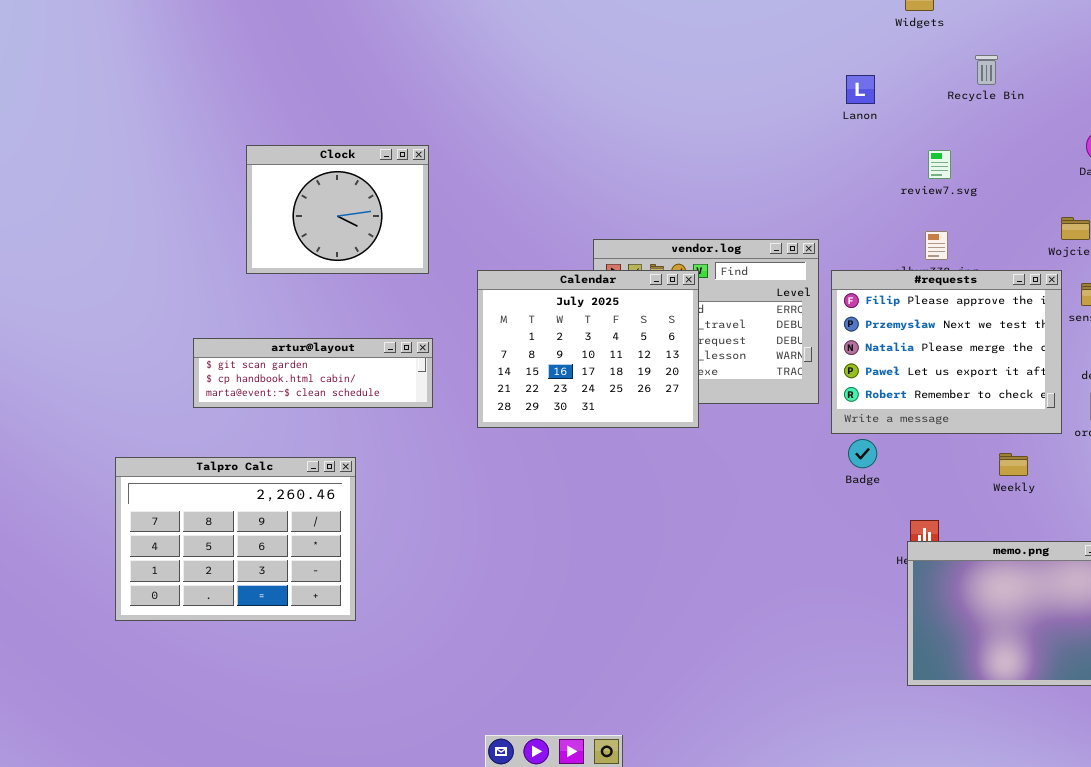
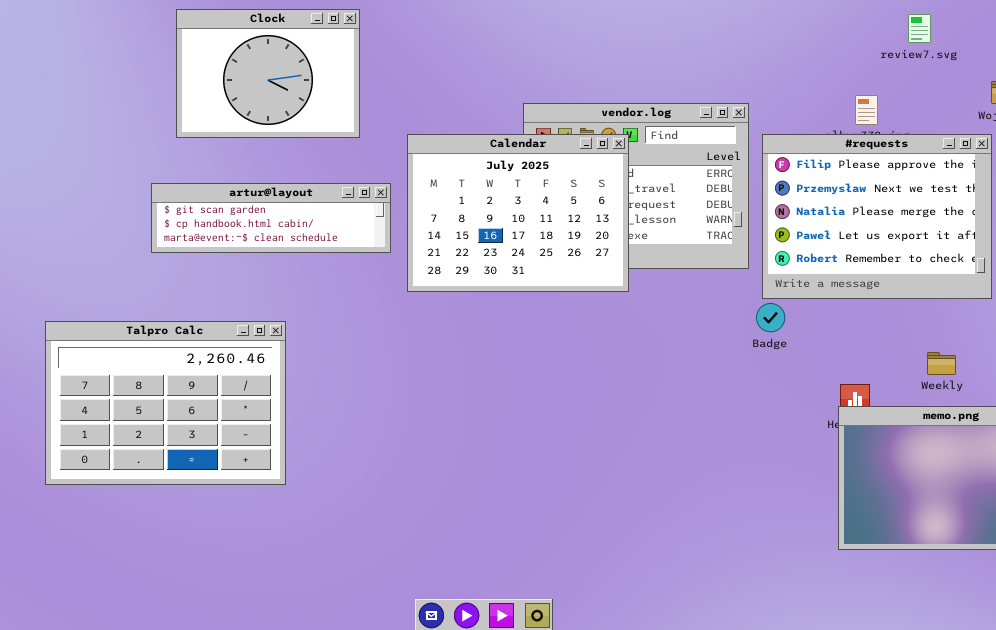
review7.svg: [928,150,951,179] -> [908,14,931,43], moved
artur@layout: [193,338,433,408] -> [151,183,391,253], moved
Badge: [848,439,877,468] -> [756,303,785,332], moved
Weekly: [999,453,1028,476] -> [927,352,956,375], moved

